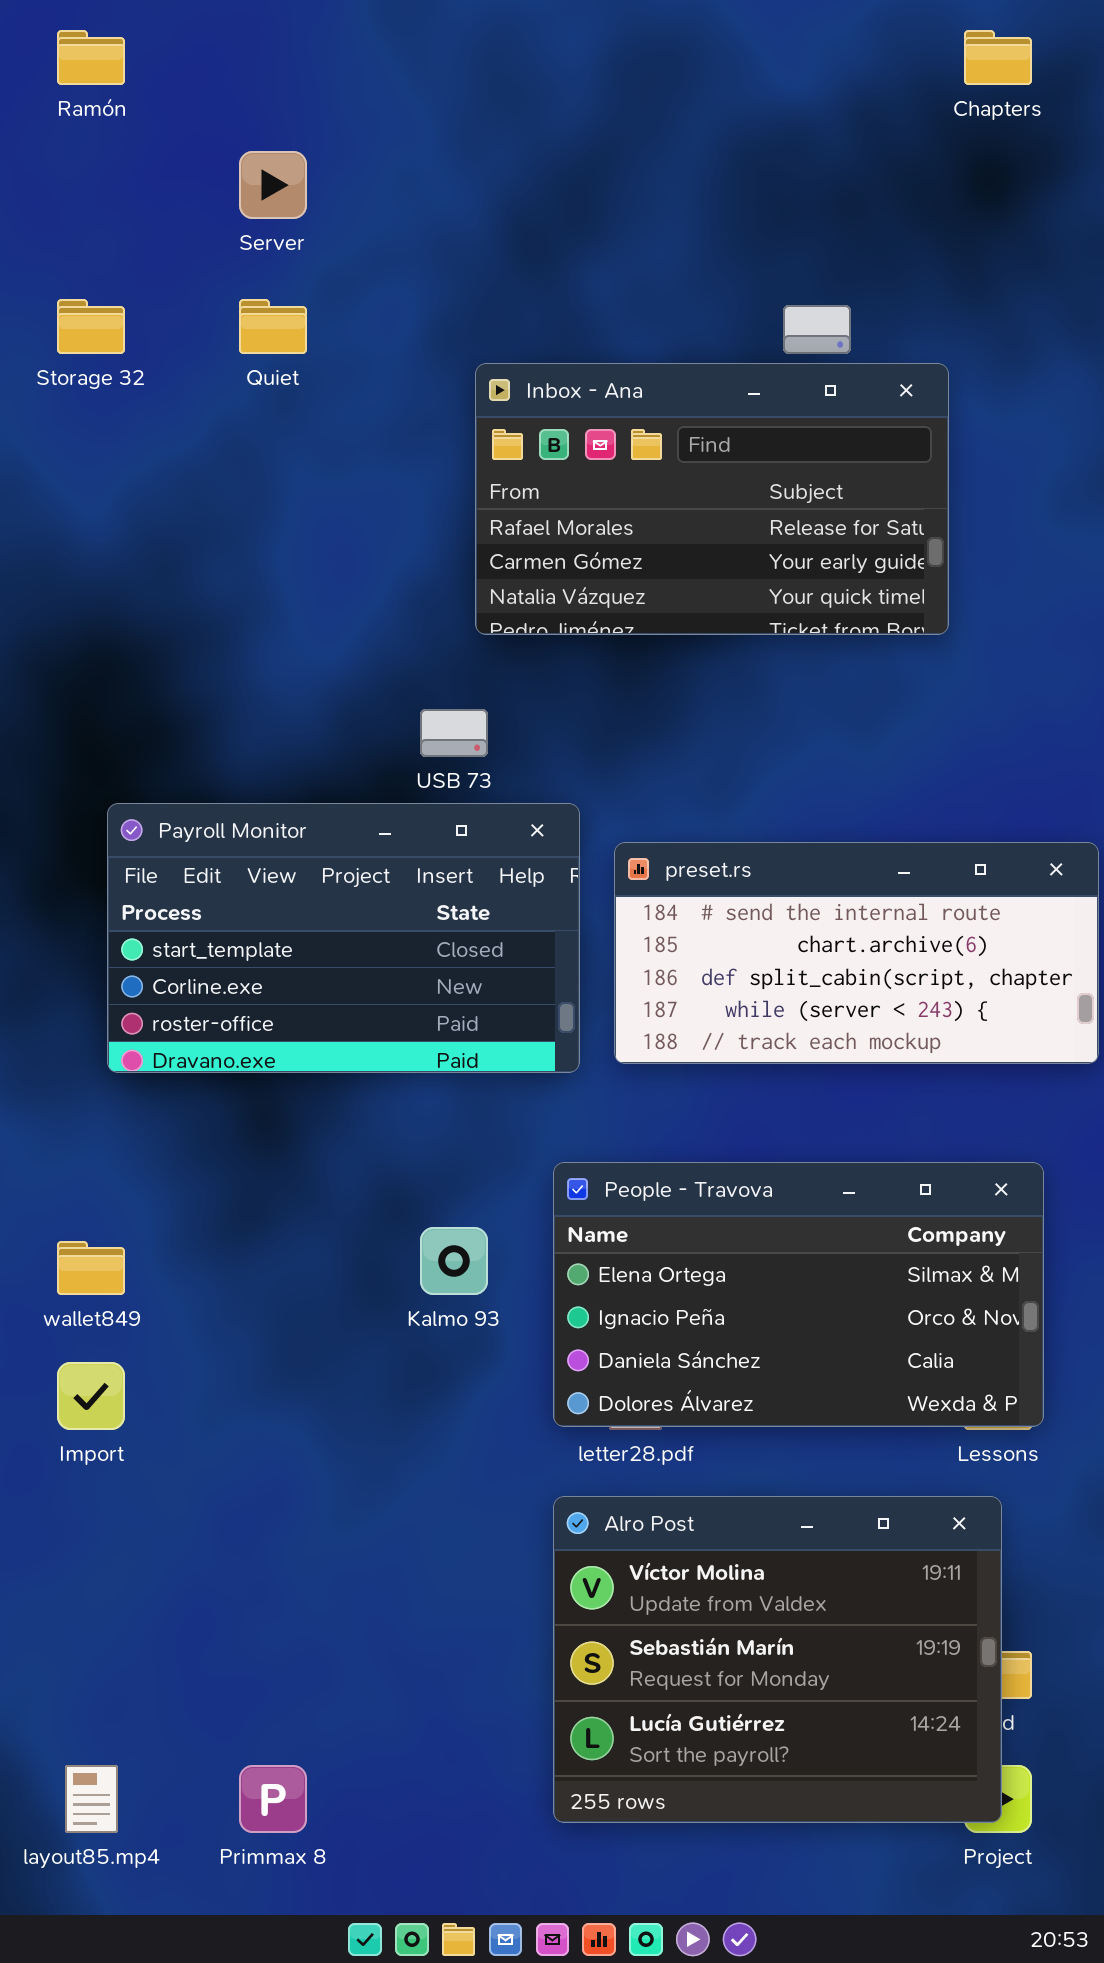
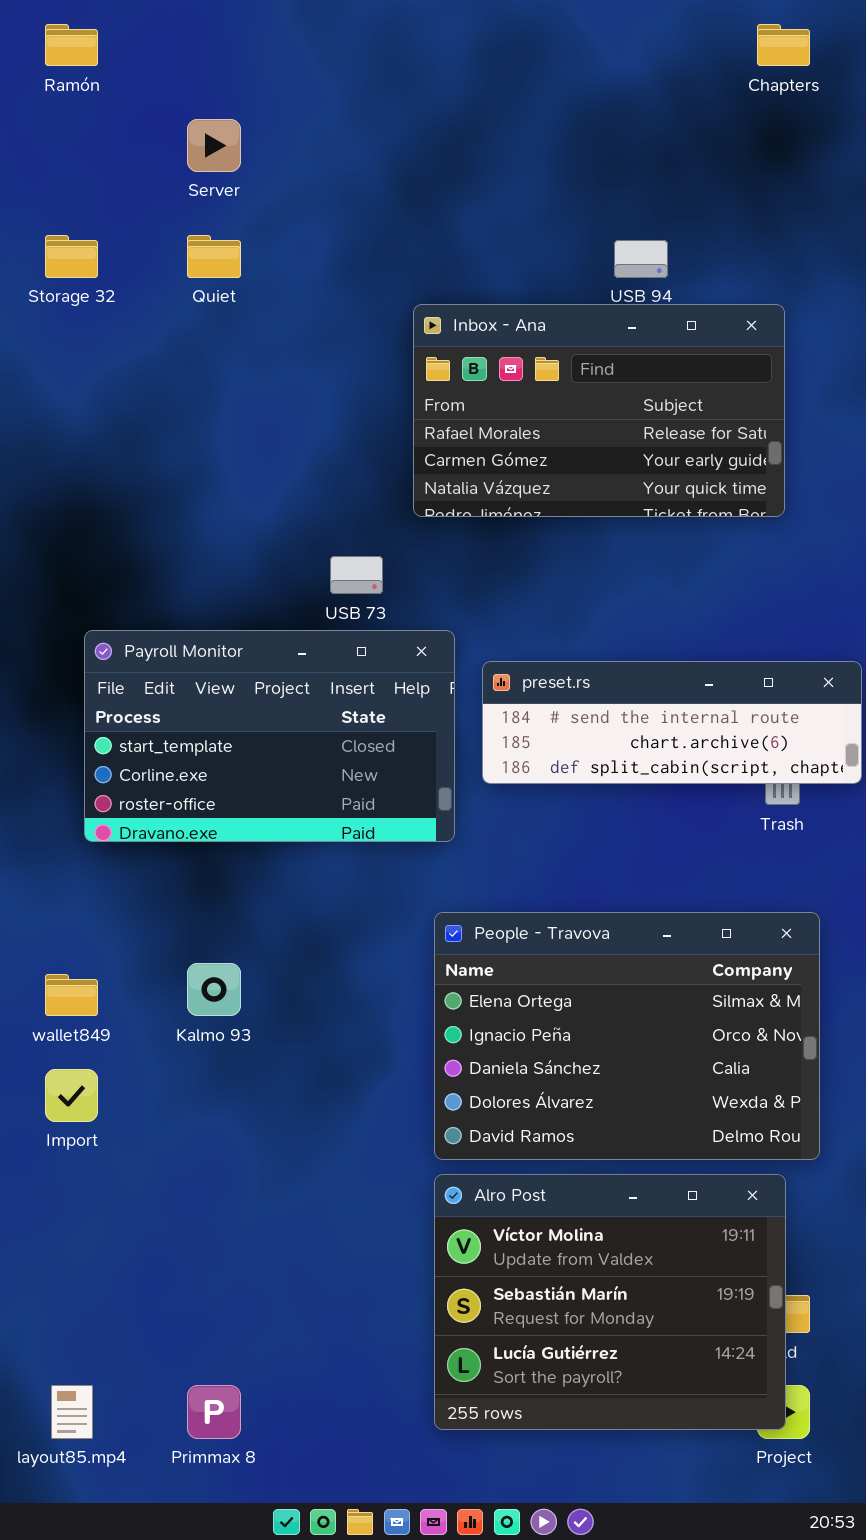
Inbox - Ana: [475,363,949,635] -> [413,304,785,517], moved
preset.rs: [614,842,1099,1064] -> [482,661,862,784], resized
People - Travova: [553,1162,1044,1427] -> [434,912,820,1160], resized
Kalmo 93: [420,1227,488,1295] -> [187,963,241,1016], moved

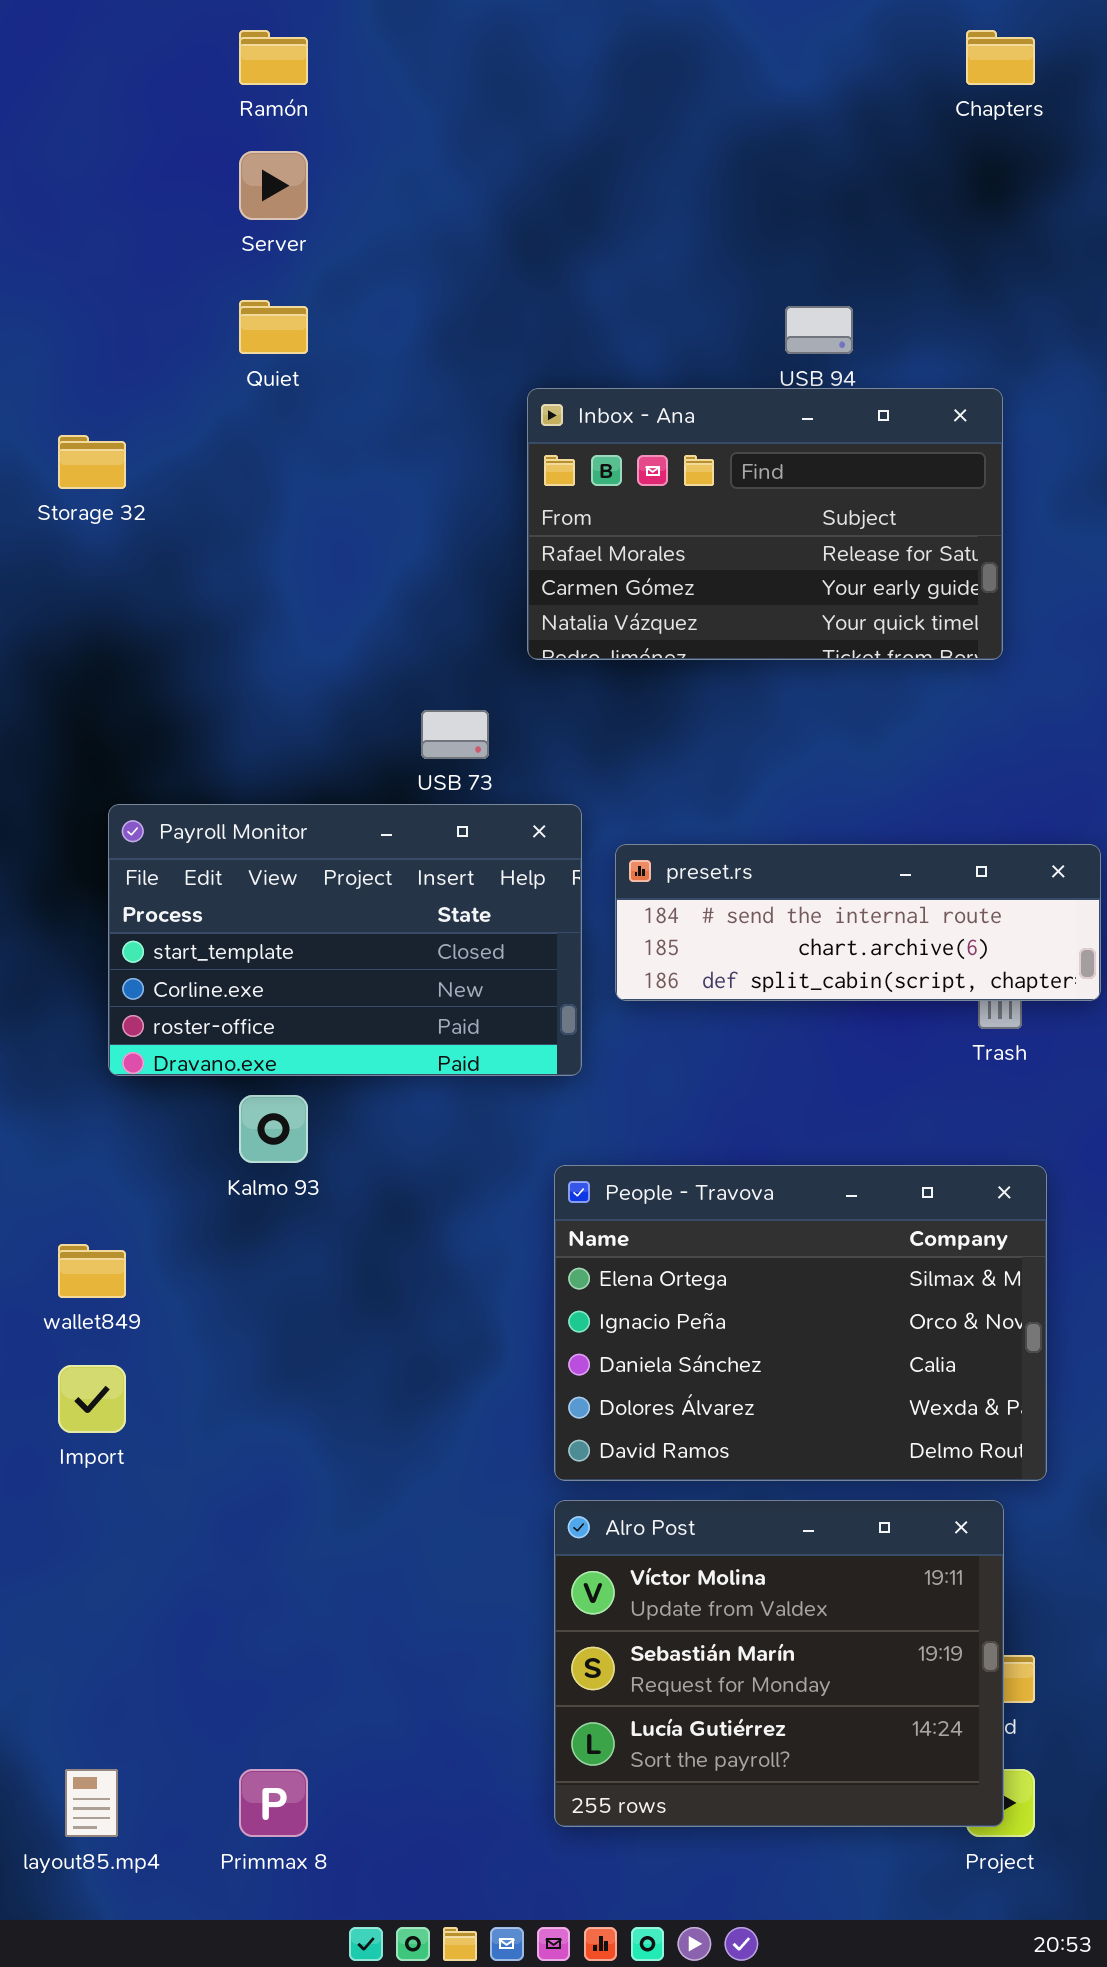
Ramón: [45,24,98,66] -> [239,30,308,85], moved
Storage 32: [45,235,98,278] -> [58,435,126,489], moved
Kalmo 93: [187,963,241,1016] -> [239,1095,308,1163], moved

